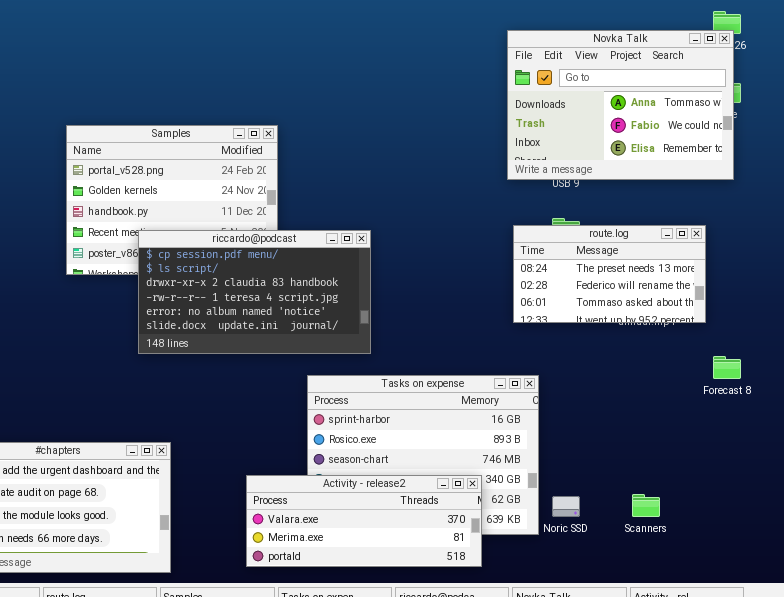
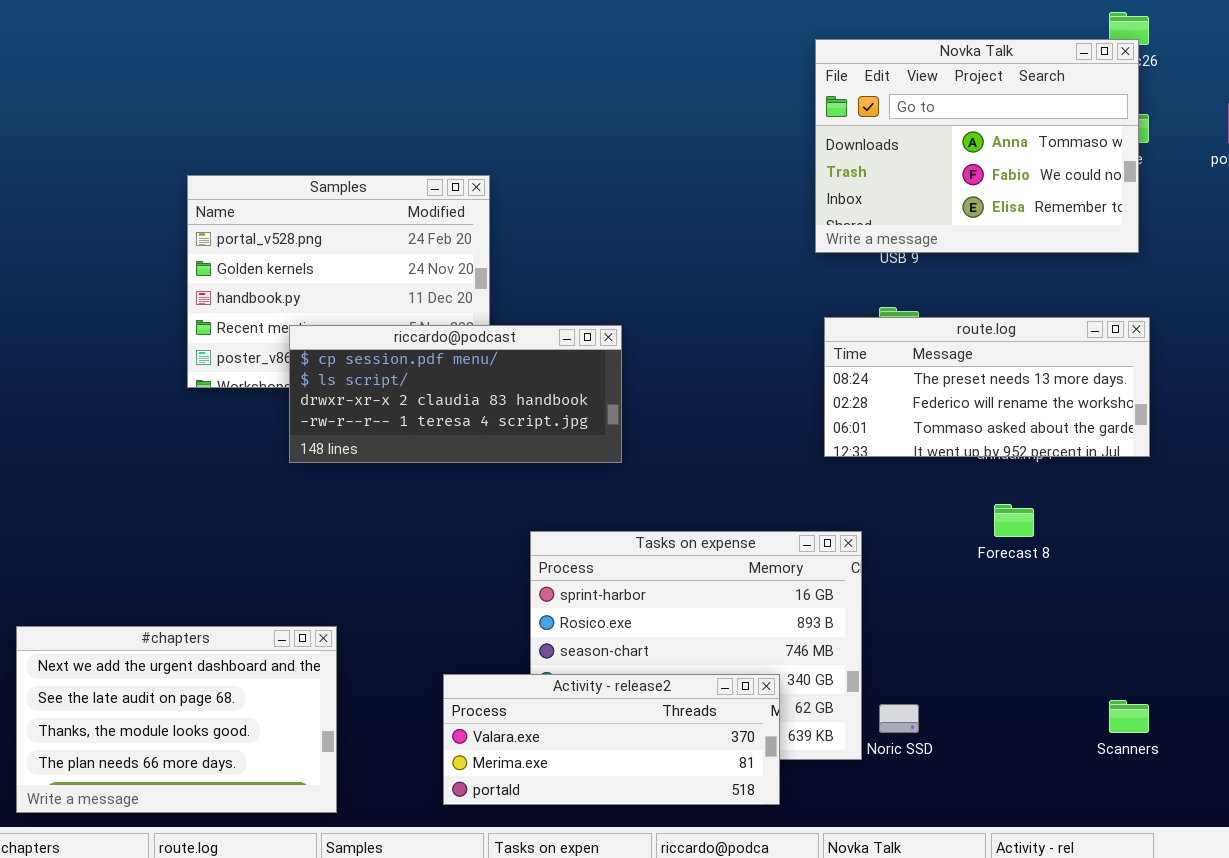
route.log: [513,225,706,323] -> [824,317,1150,457], resized
riccardo@podcast: [138,230,371,354] -> [289,325,622,463], resized
Forecast 8: [713,356,741,379] -> [994,504,1034,537], moved
Scanners: [632,494,660,517] -> [1109,700,1149,733], moved

